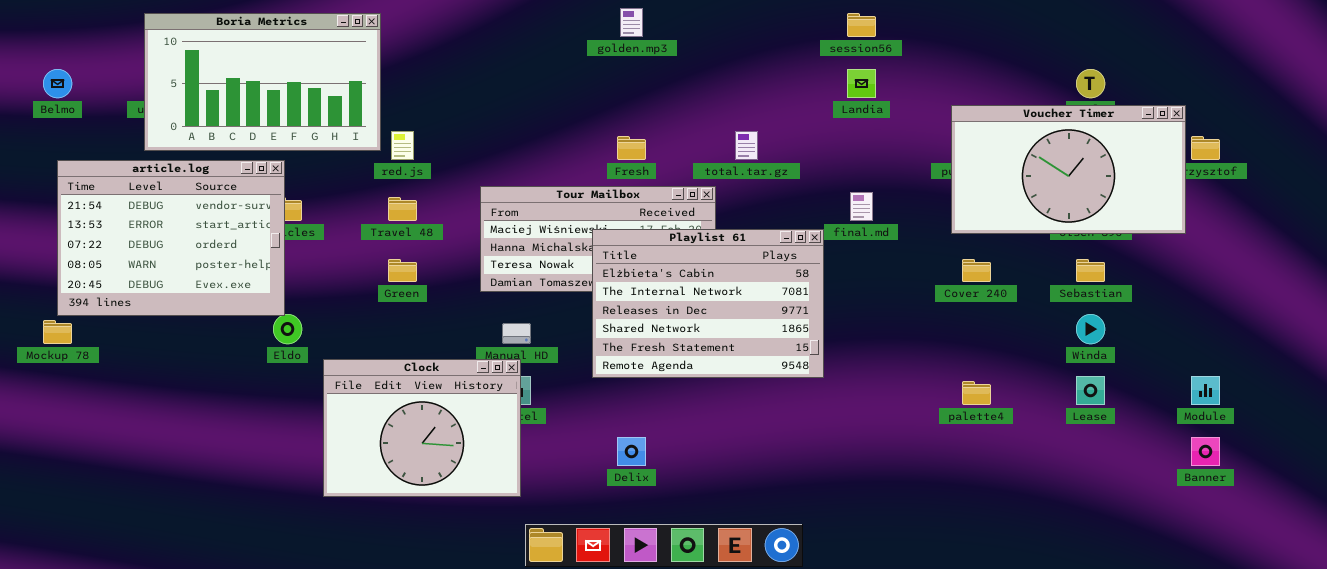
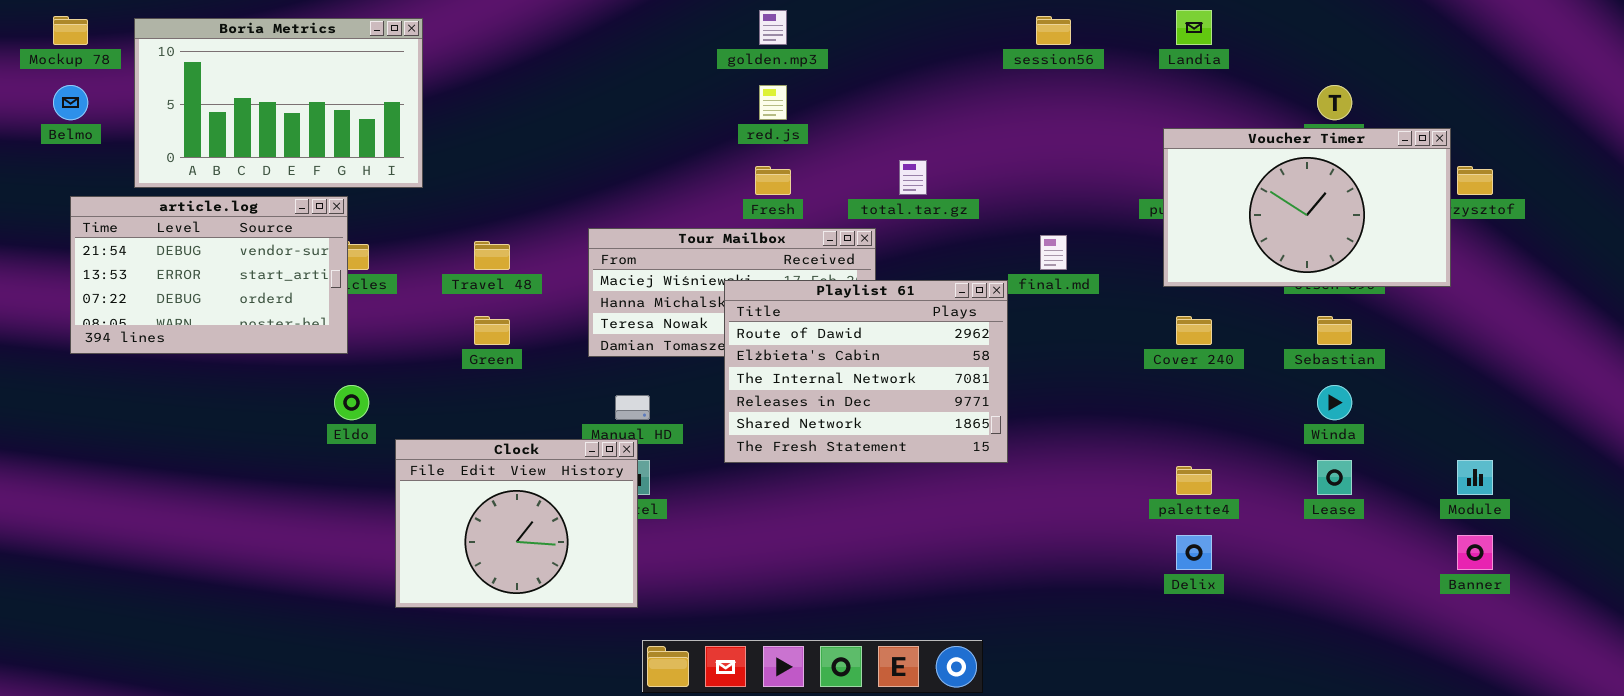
Boria Metrics: [144,13,381,151] -> [134,18,423,188], moved
Landia: [847,69,876,98] -> [1176,10,1212,45], moved
red.js: [391,131,414,160] -> [759,85,787,120], moved
article.log: [57,160,285,316] -> [70,196,348,354], resized
Playlist 61: [592,229,824,378] -> [724,280,1008,463], scrolled up 1 row
Mockup 78: [43,320,72,344] -> [53,16,88,45], moved
Delix: [617,437,646,466] -> [1176,535,1212,570], moved

